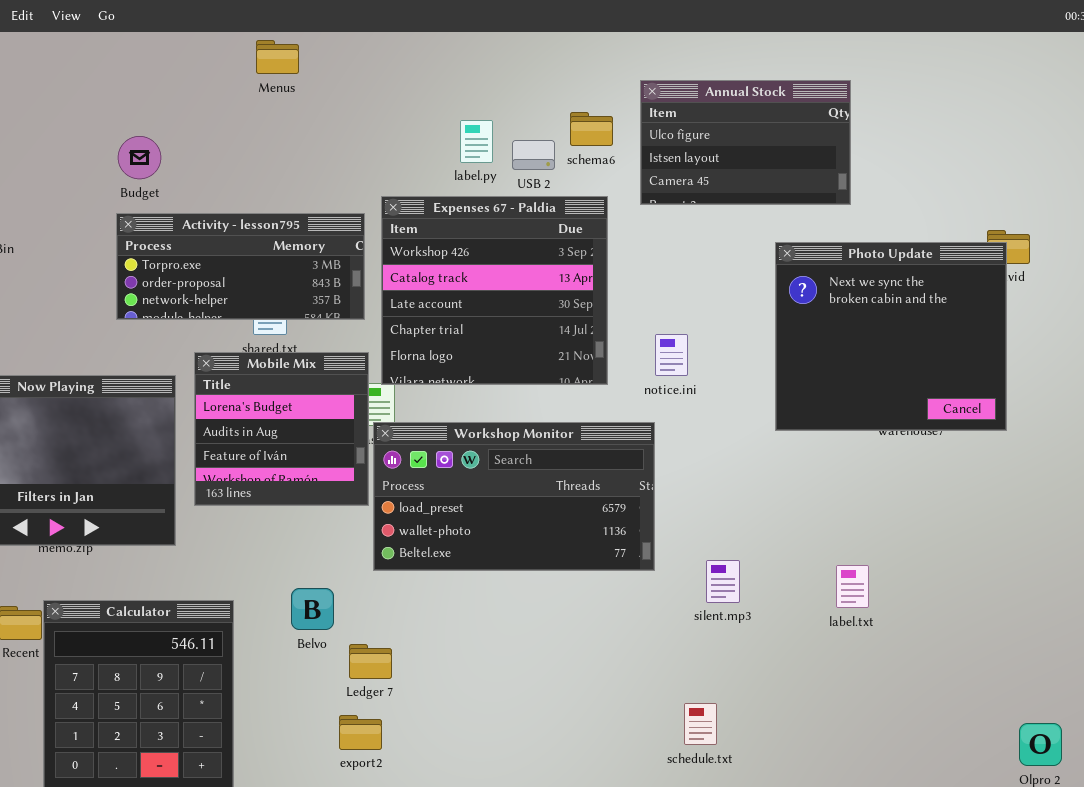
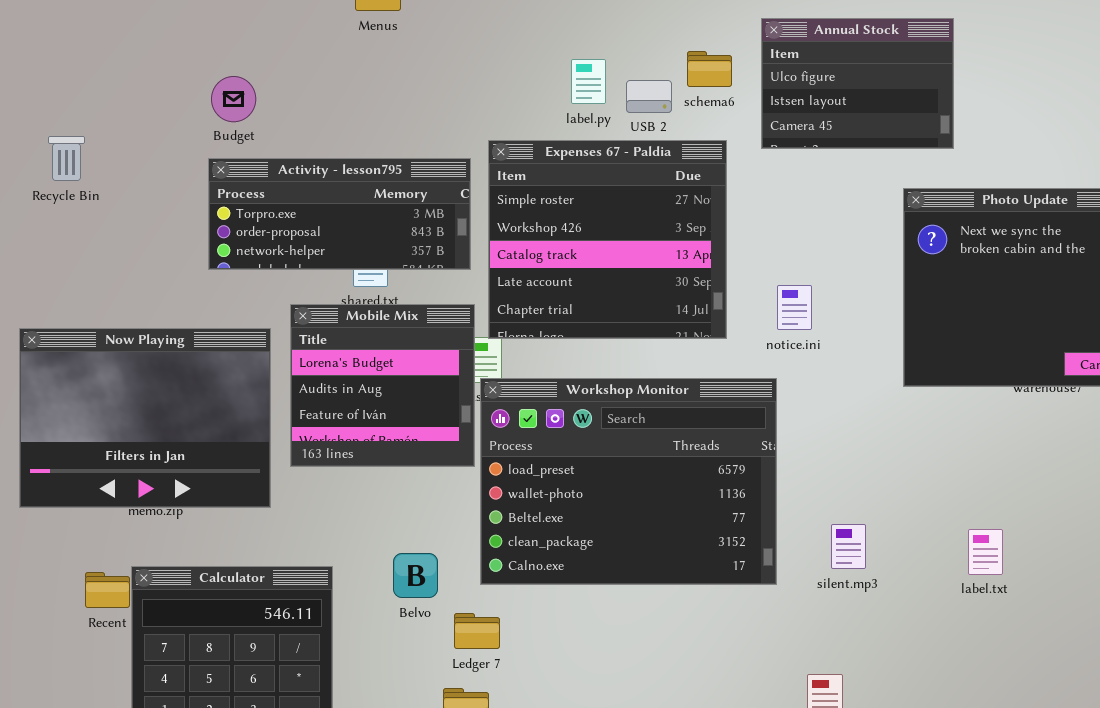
Annual Stock: [640,80,851,205] -> [761,18,954,149], resized
Expenses 67 - Paldia: [381,196,608,385] -> [488,140,727,339], scrolled up 1 row
Workshop Monitor: [373,422,655,571] -> [480,378,777,585], resized

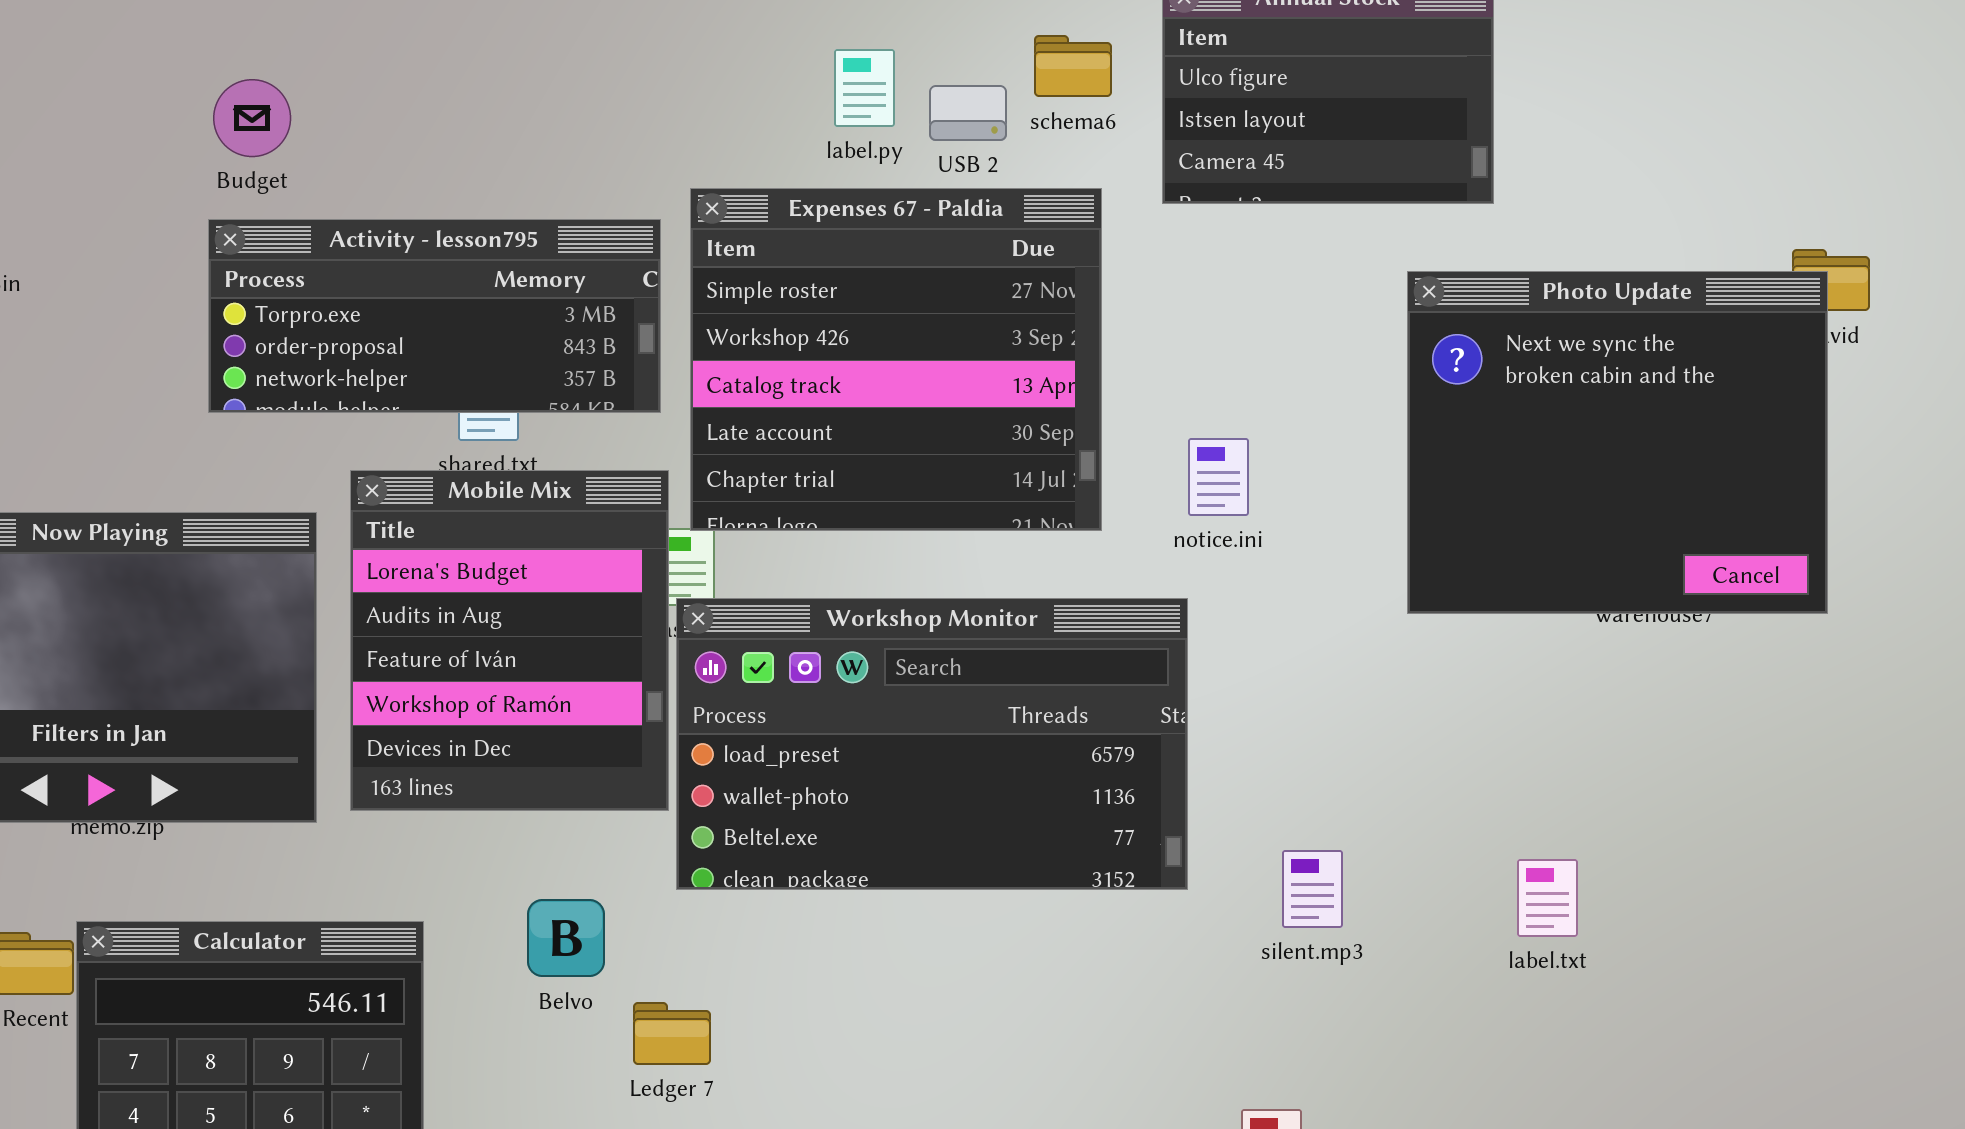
Mobile Mix: [290,304,475,467] -> [350,470,669,811], resized
Workshop Monitor: [480,378,777,585] -> [676,598,1188,890], resized

